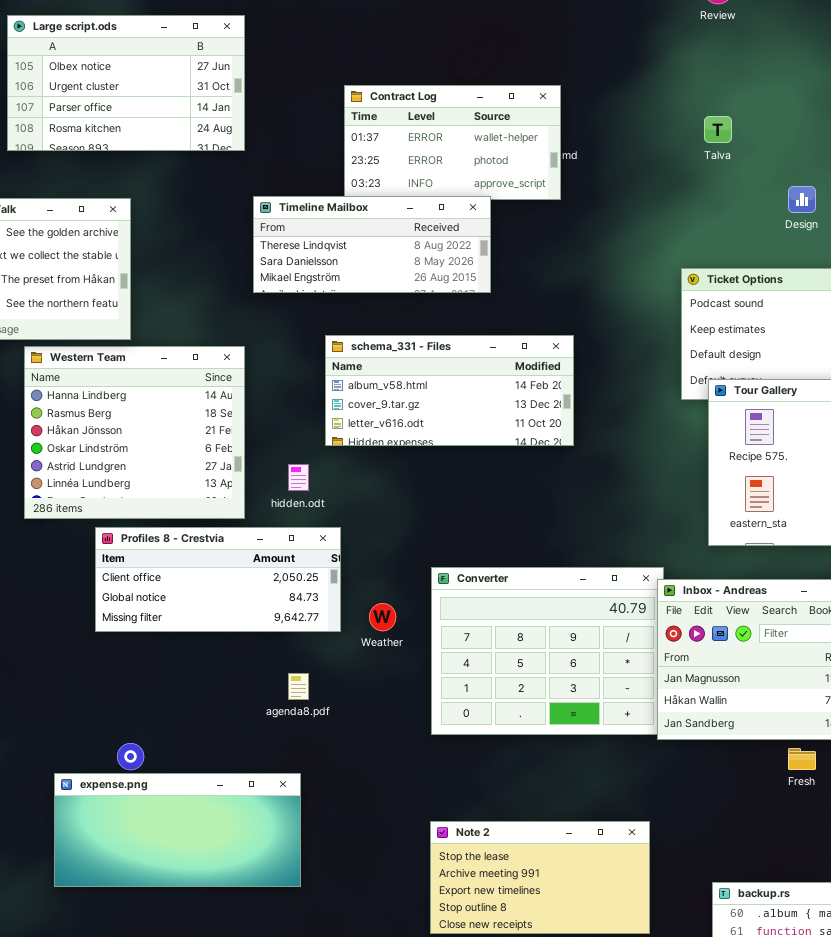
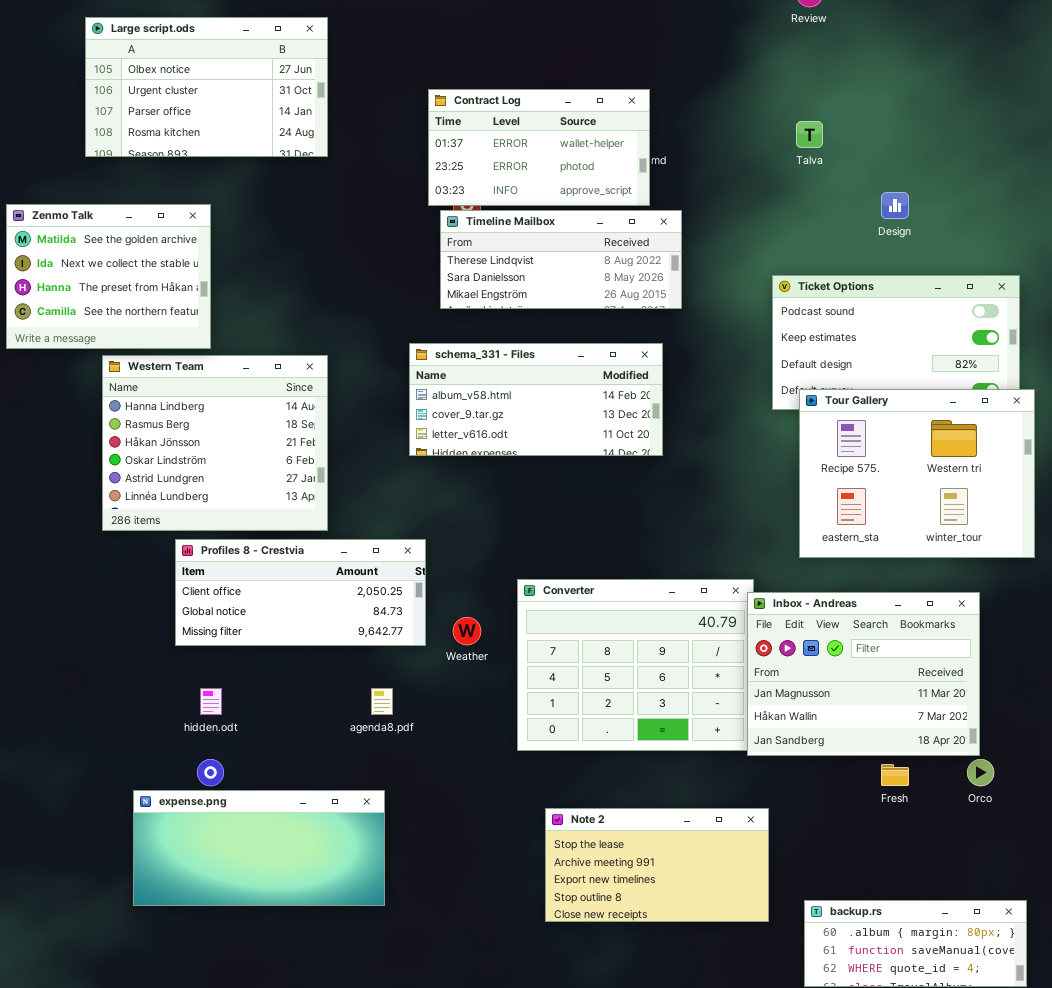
Timeline Mailbox: [253,196,491,293] -> [440,210,682,309], moved
hidden.odt: [288,464,309,491] -> [200,688,222,715], moved
Note 2: [430,821,650,934] -> [545,808,769,922], moved

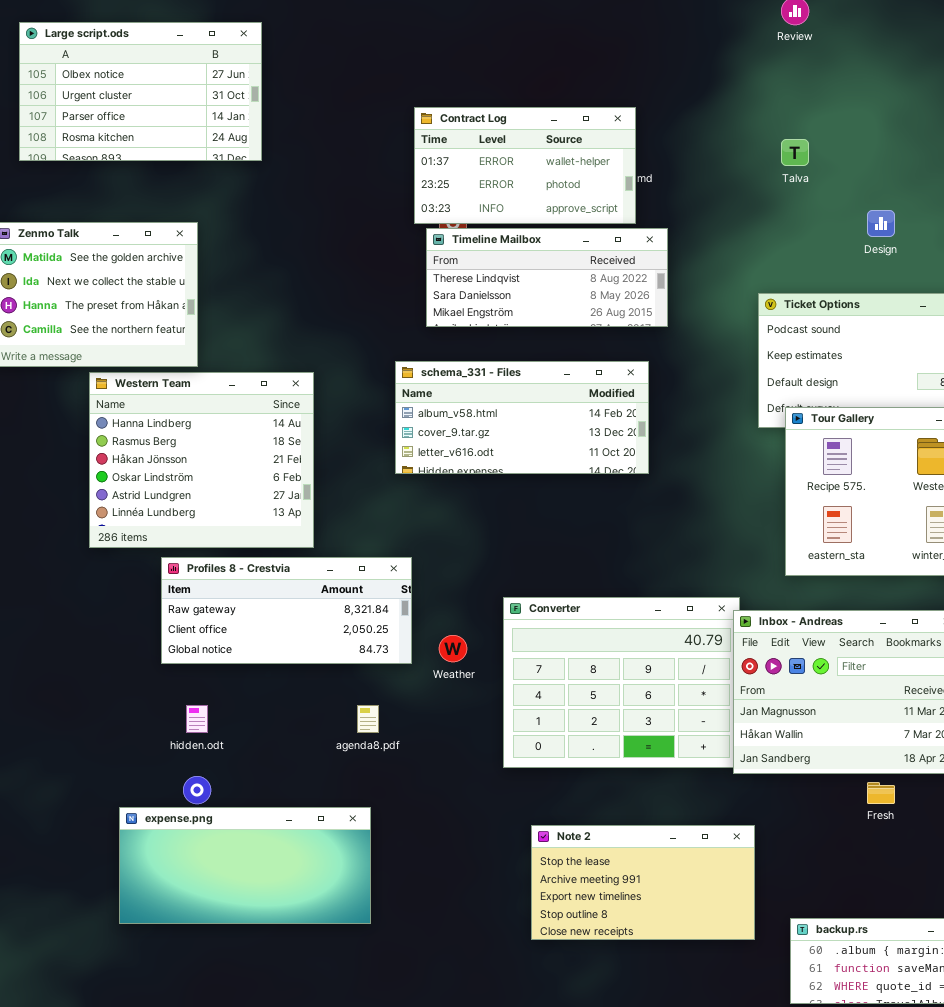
Large script.ods: [85,17,328,157] -> [19,22,262,161], moved
Profiles 8 - Crestvia: [175,539,426,646] -> [161,557,412,664], scrolled up 1 row

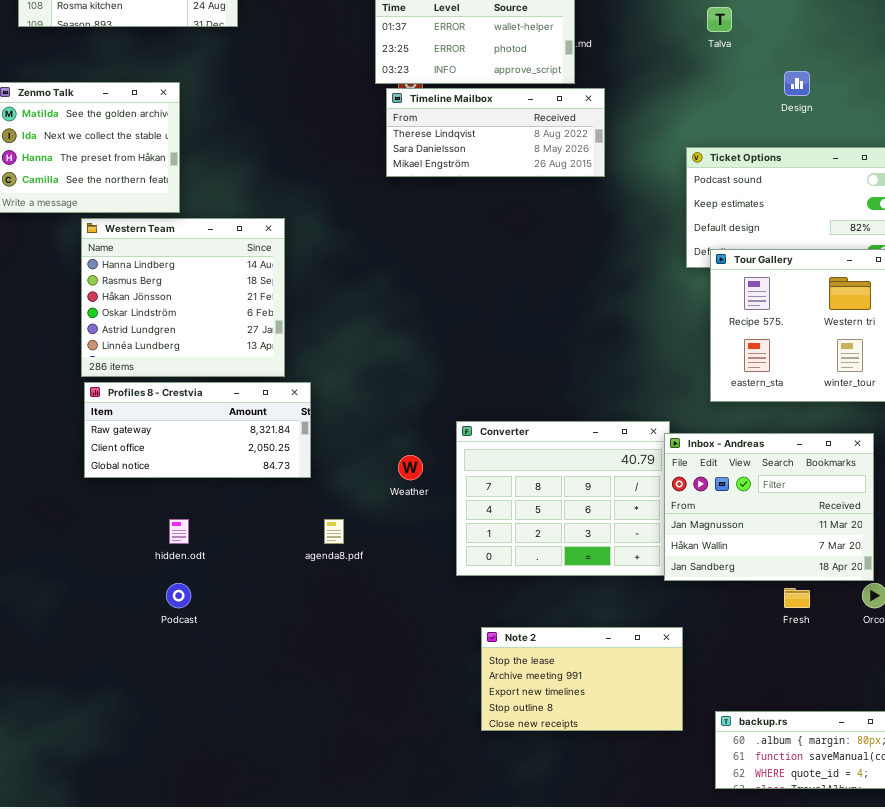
schema_331 - Files: [395,361,649,474] -> none, closed
Profiles 8 - Crestvia: [161,557,412,664] -> [84,382,311,478], moved
expense.png: [119,807,371,924] -> none, closed

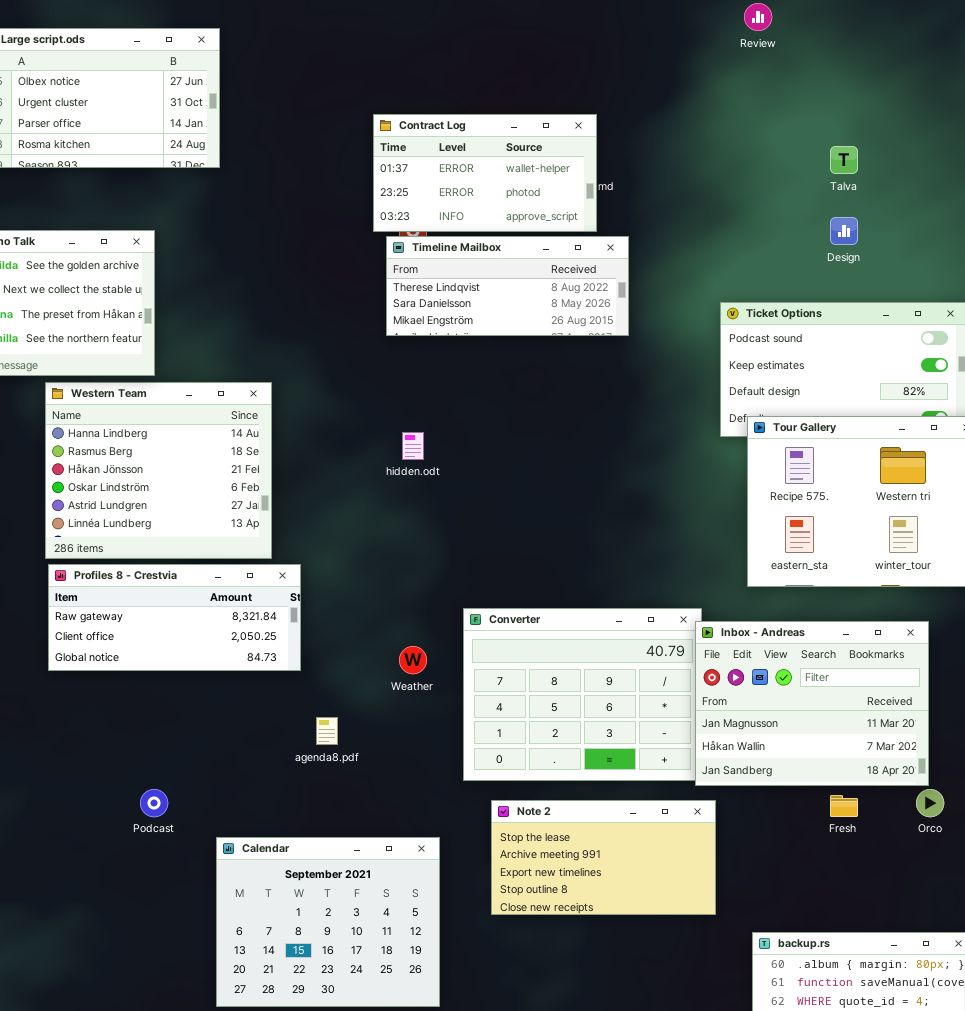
Talva: [707,7,732,32] -> [830,146,858,174], moved
hidden.odt: [169,519,189,544] -> [402,432,424,460], moved
Calendar: none -> [216,837,440,1007], opened
Note 2: [481,627,683,731] -> [491,800,716,915], moved

